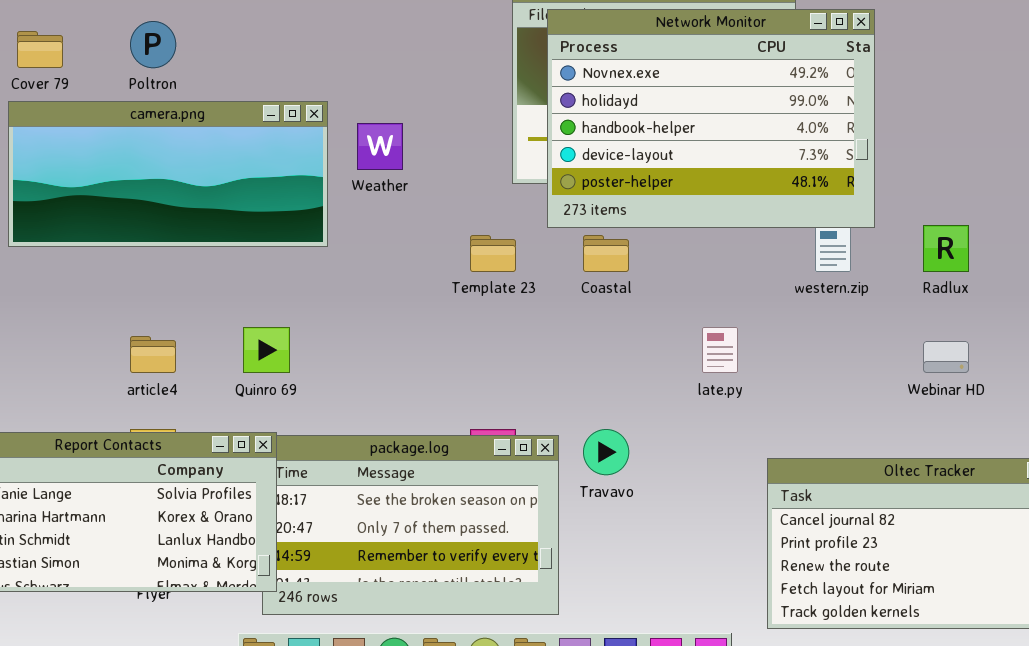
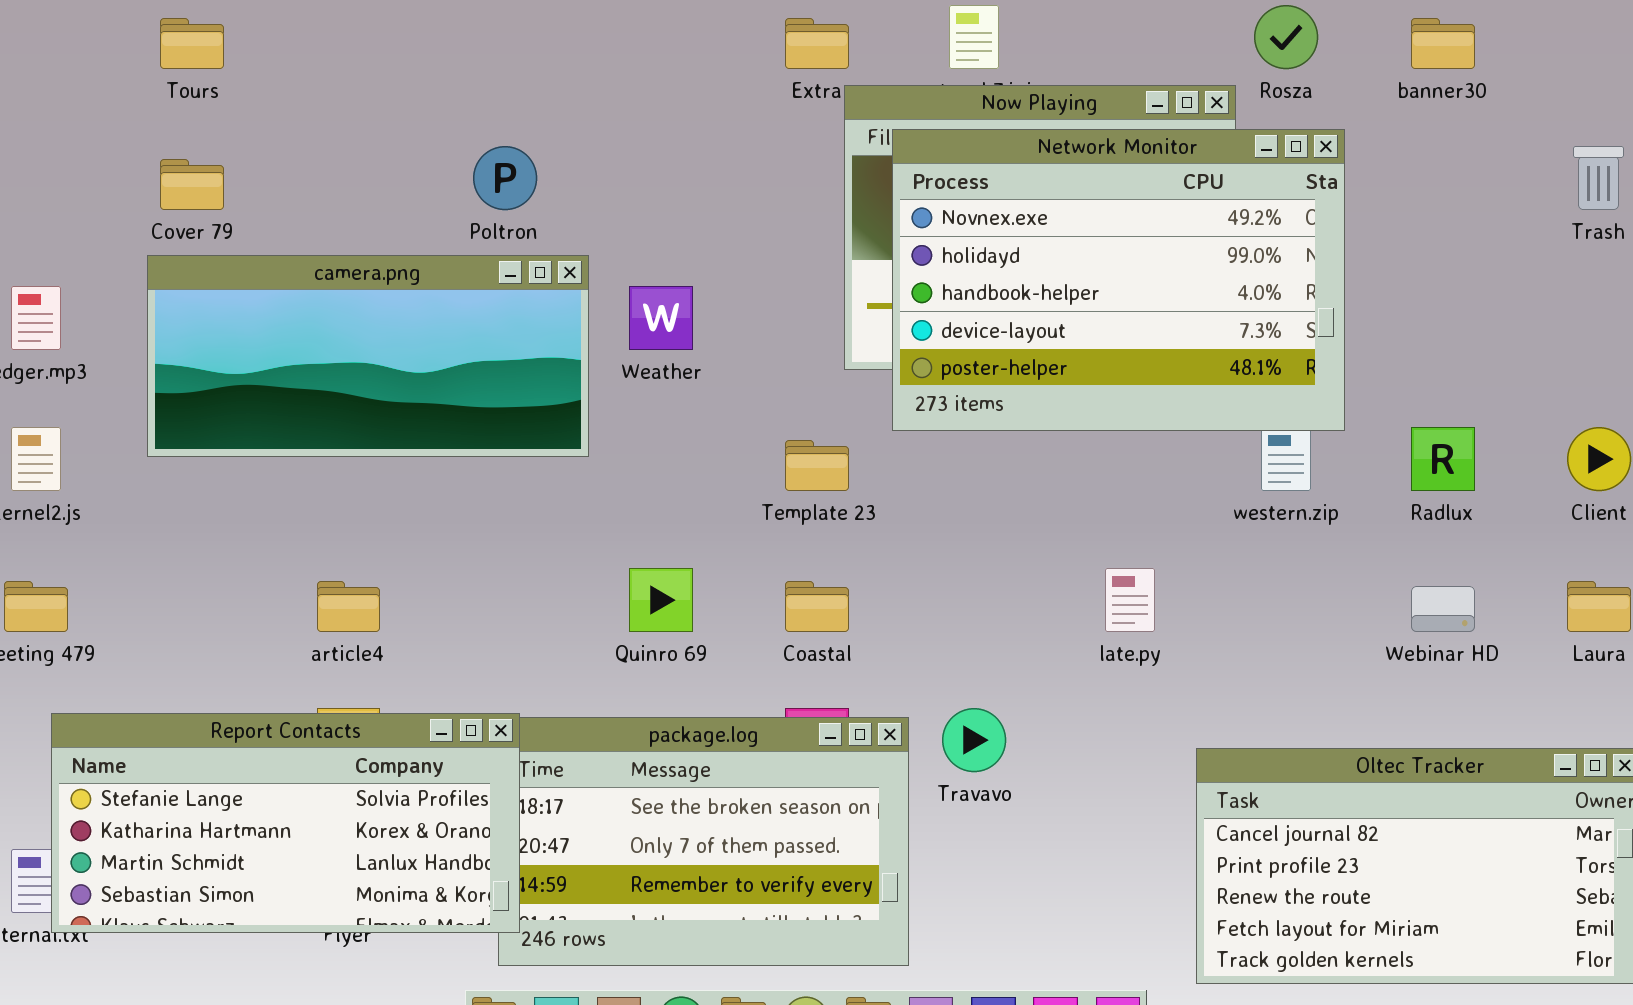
Poltron: [130,21,176,68] -> [473,146,537,210], moved
Coastal: [583,235,629,272] -> [785,581,849,632], moved
Quinro 69: [243,327,290,373] -> [629,568,693,632], moved

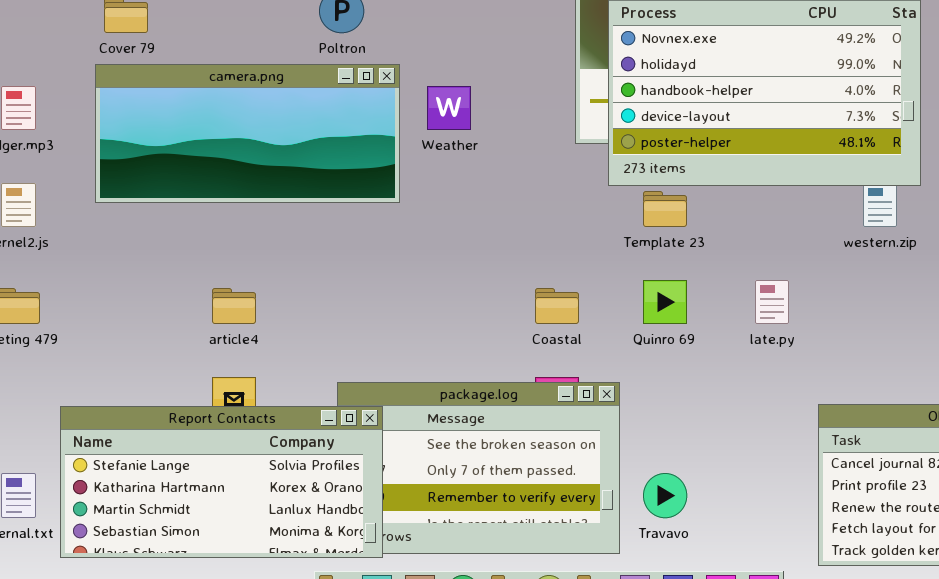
Template 23: [785,440,849,491] -> [643,191,687,227], moved
Quinro 69: [629,568,693,632] -> [643,280,687,324], moved
Travavo: [942,708,1006,772] -> [643,473,687,518], moved
Report Contacts: [51,713,520,933] -> [60,406,383,558], moved

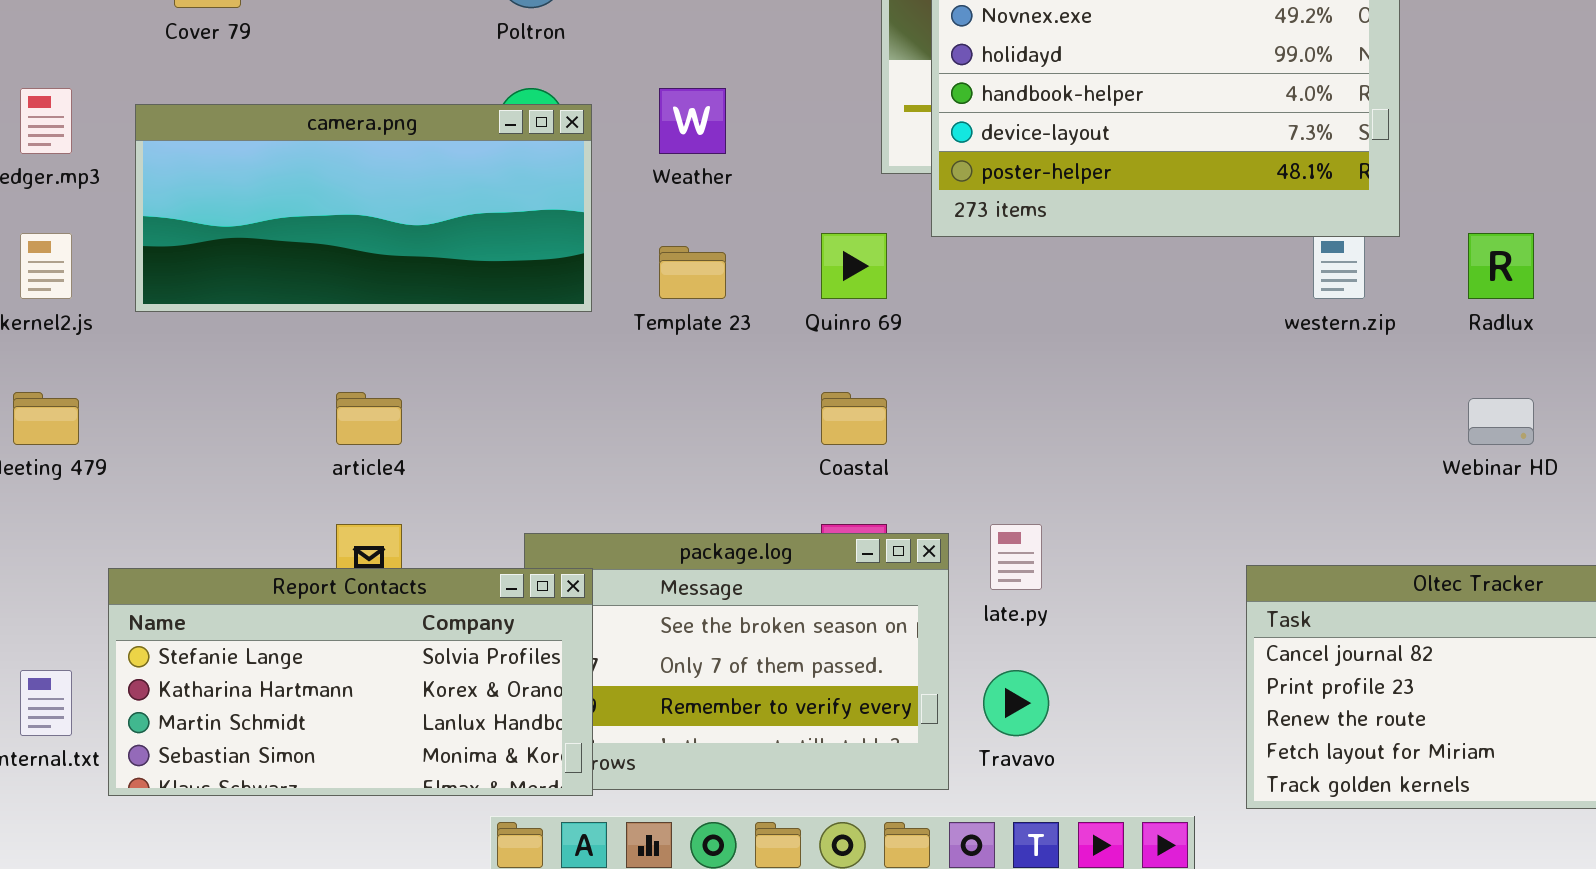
camera.png: [95,64,400,203] -> [135,104,592,312], moved
Template 23: [643,191,687,227] -> [659,246,726,299], moved
Quinro 69: [643,280,687,324] -> [821,233,887,299], moved
late.py: [755,280,789,324] -> [990,524,1042,590], moved

